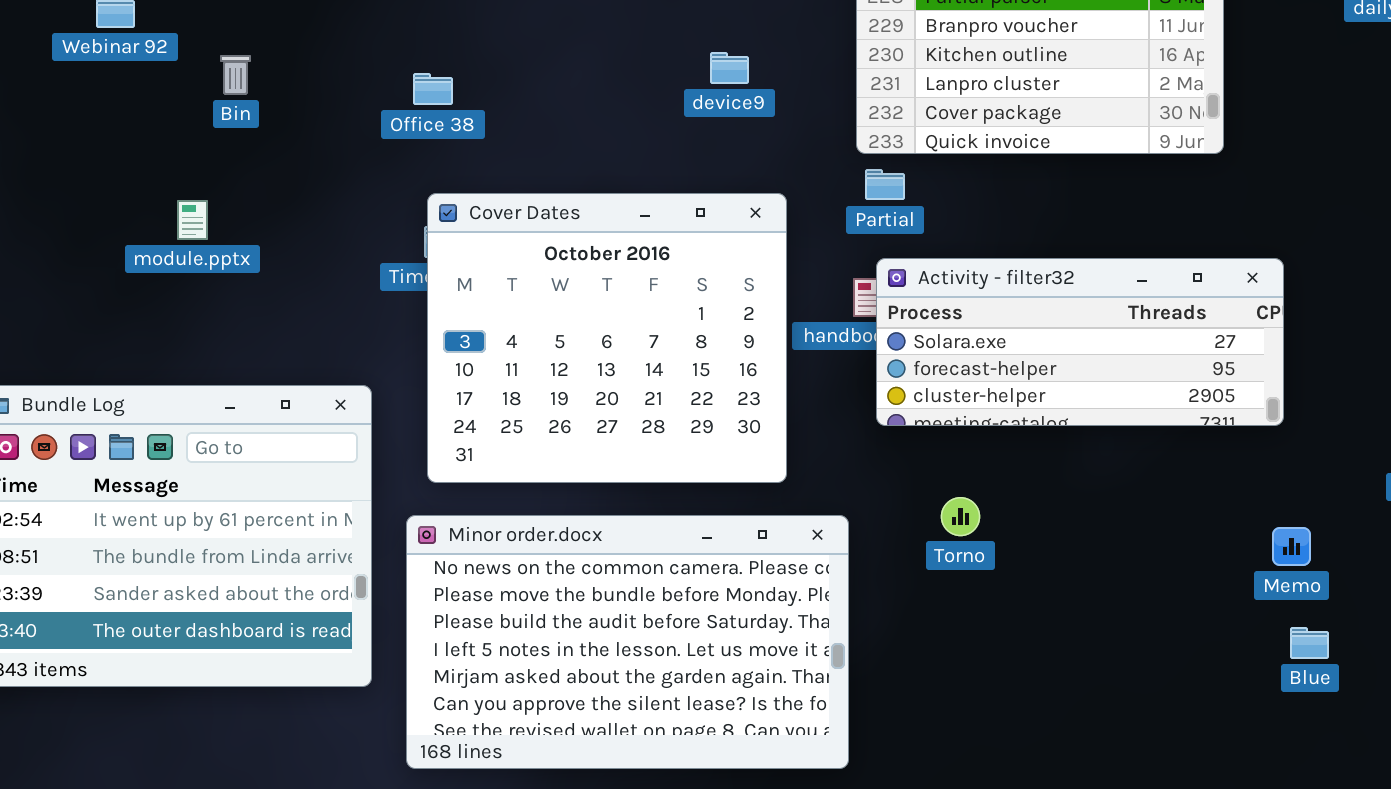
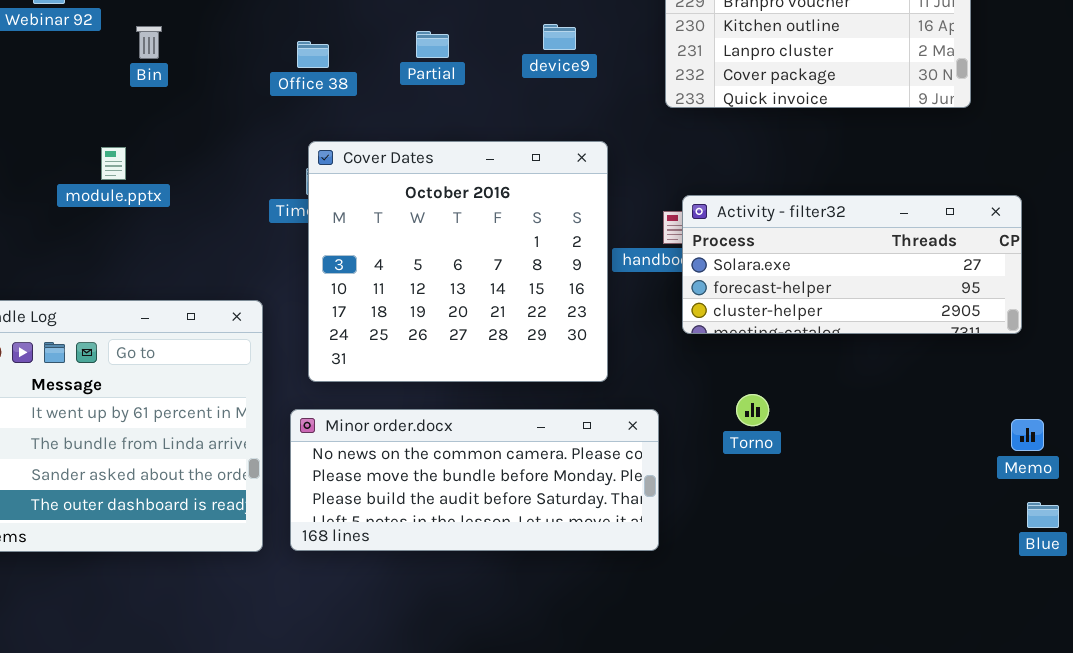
Partial: [865,169,905,200] -> [416,31,449,58], moved
Minor order.docx: [406,515,849,769] -> [290,409,659,551], resized

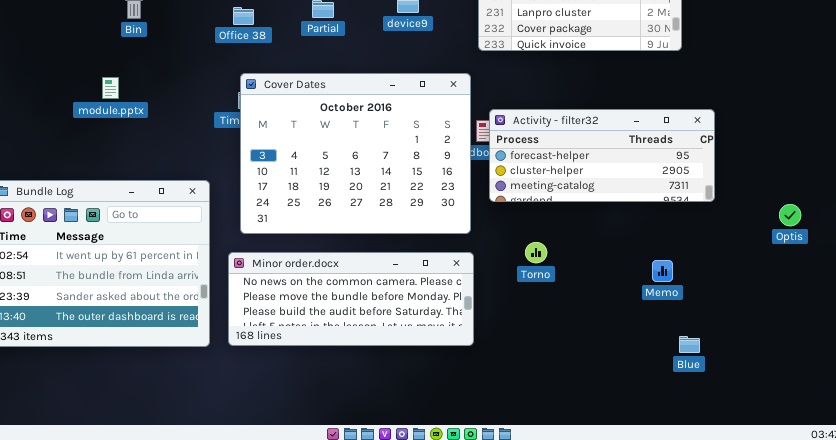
Cover Dates: [308,141,608,382] -> [240,73,471,234], resized
Activity - filter32: [682,195,1022,334] -> [489,109,715,202], scrolled down 1 row
Memo: [1011,419,1044,451] -> [652,260,673,282], moved
Blue: [1027,502,1059,528] -> [679,336,700,353], moved

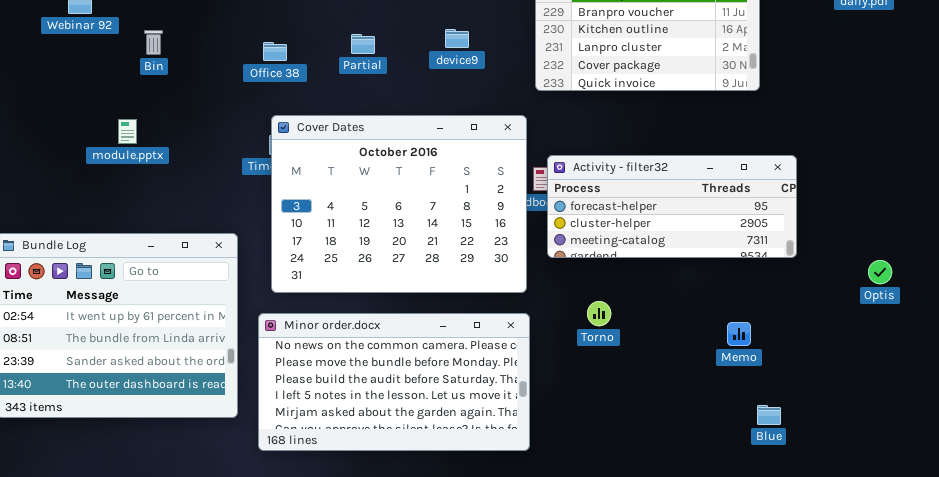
Minor order.docx: [228,252,474,346] -> [258,313,530,451], resized

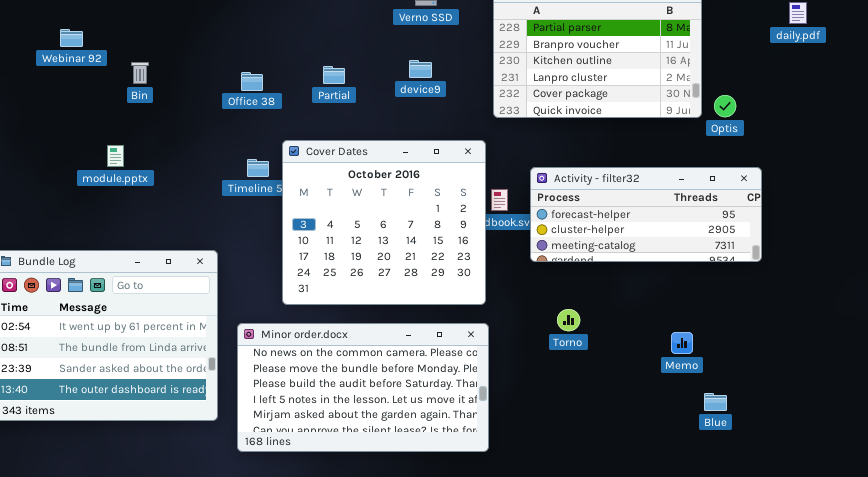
Cover Dates: [271,115,527,293] -> [282,140,486,305], resized
Activity - filter32: [547,155,797,258] -> [530,167,762,262], moved
Optis: [868,260,892,284] -> [714,95,736,117], moved
Torno: [587,301,611,326] -> [557,309,580,331], moved
Blue: [757,405,781,425] -> [704,393,727,411], moved

